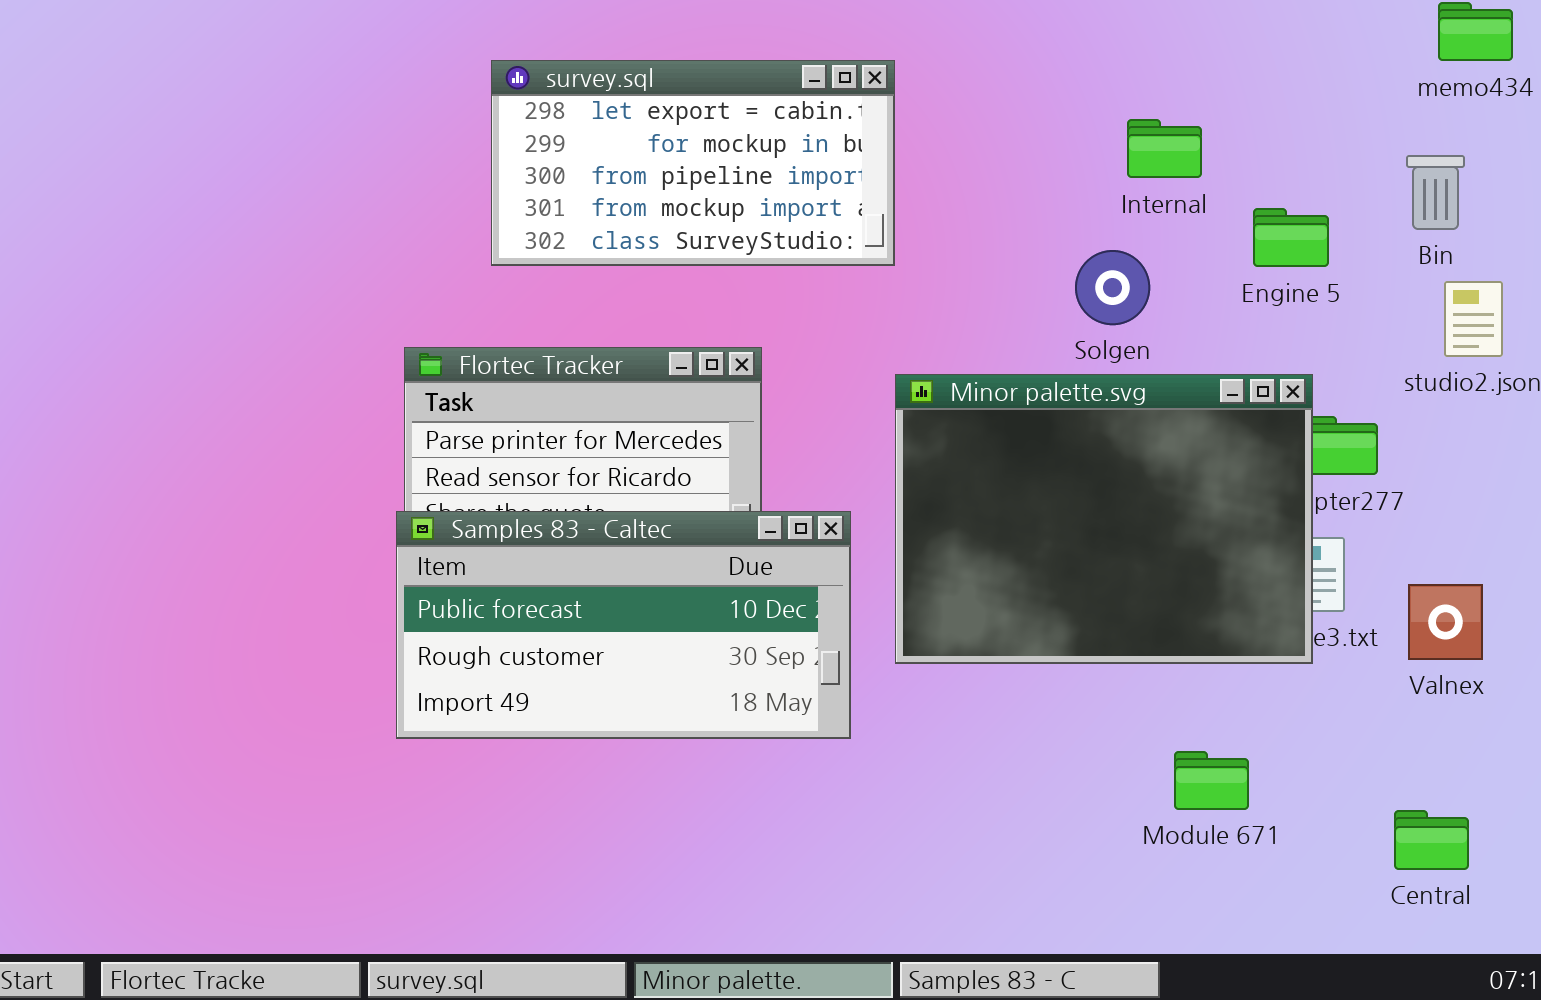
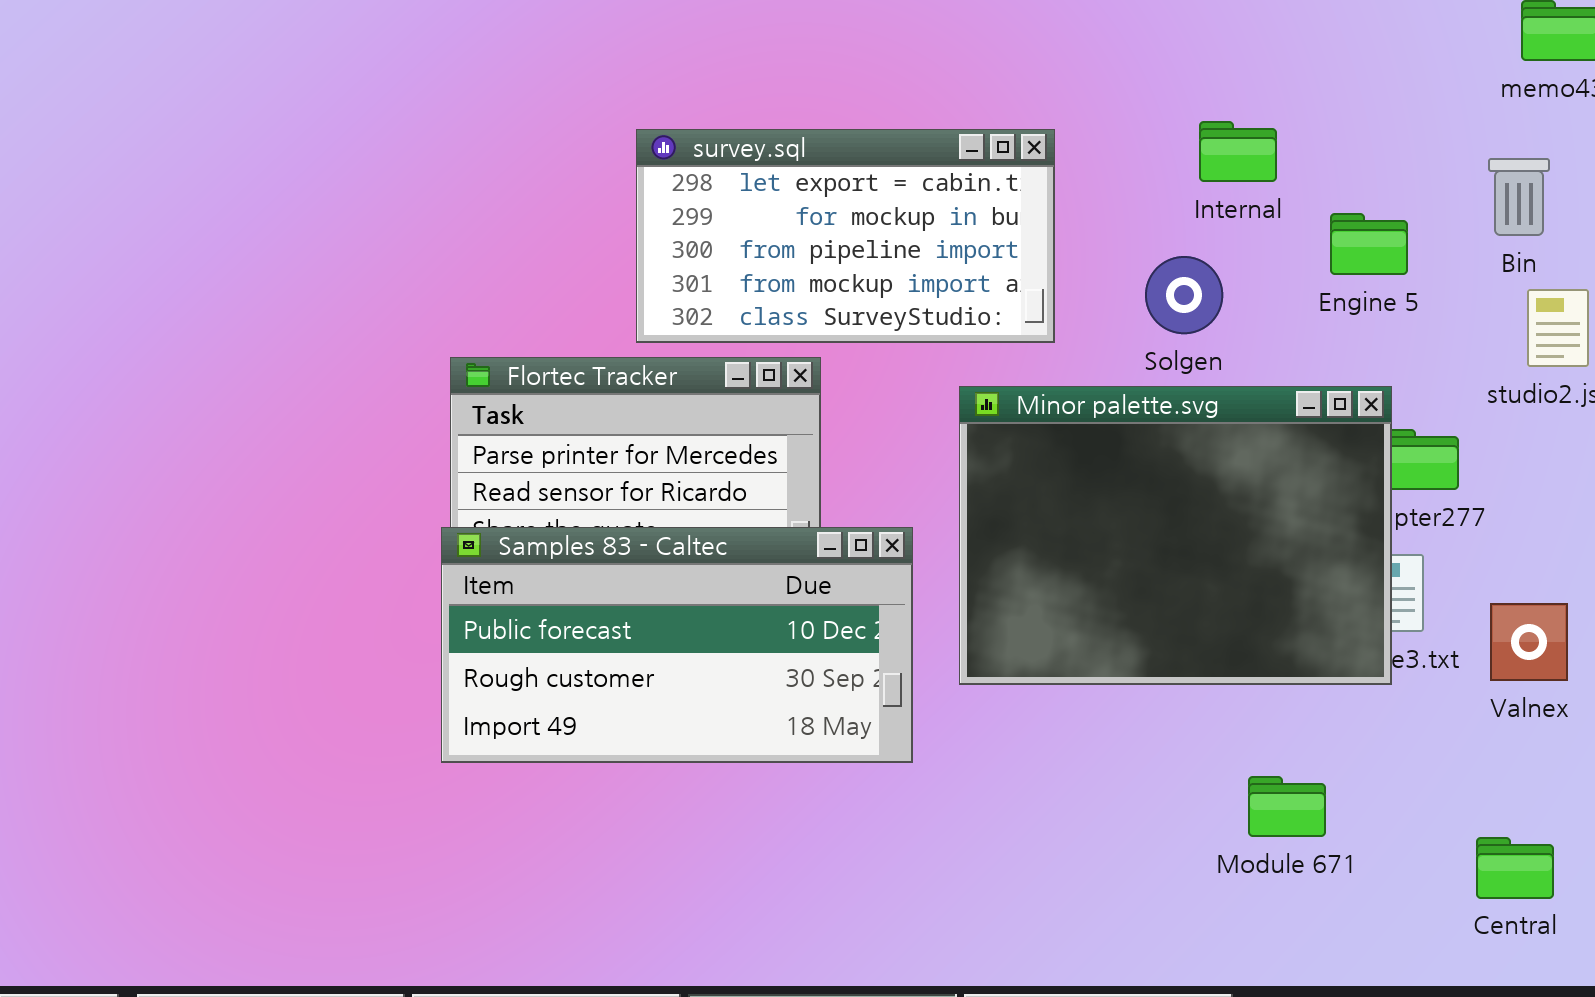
survey.sql: [491,60,895,266] -> [636,129,1055,343], moved

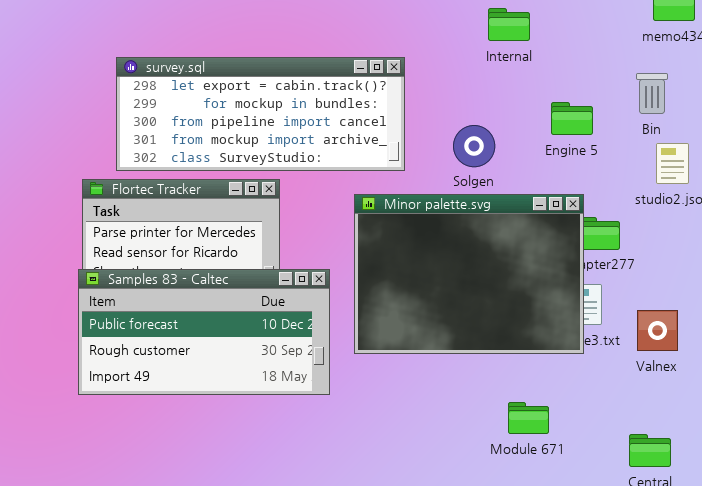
Internal: [1199,121,1277,182] -> [488,8,530,41], moved
survey.sql: [636,129,1055,343] -> [116,57,405,171], resized

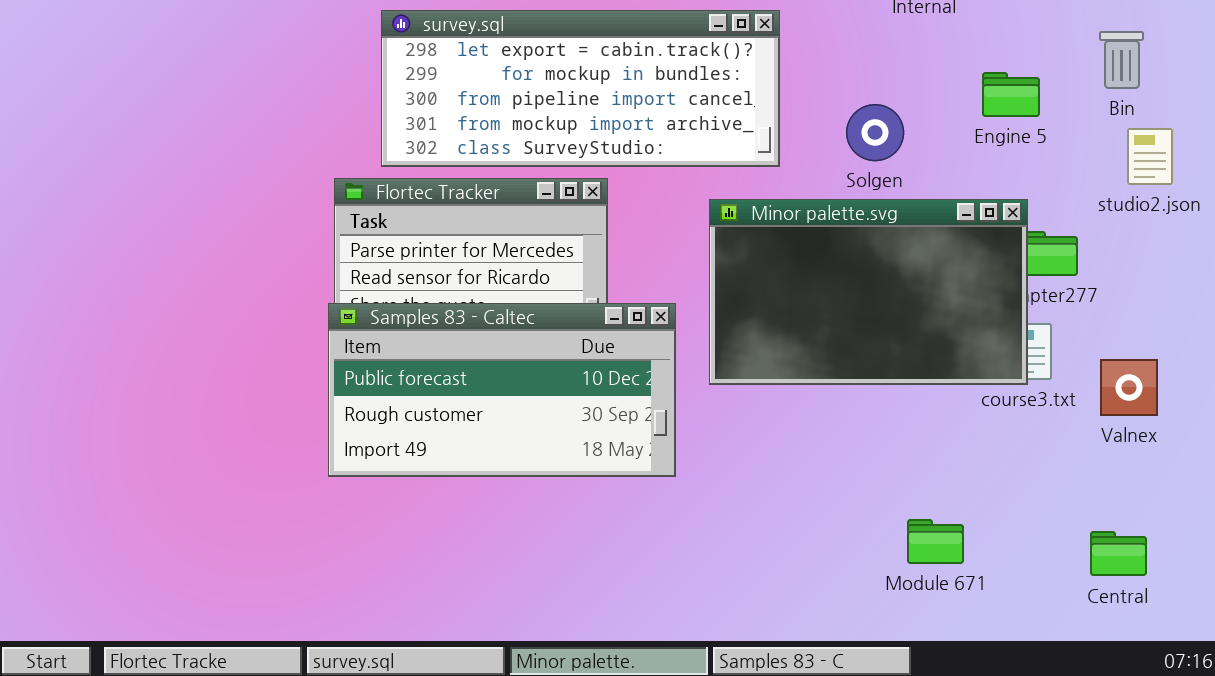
Minor palette.svg: [354,194,584,354] -> [709,199,1028,385], resized
Module 671: [508,402,549,434] -> [907,519,964,564], moved

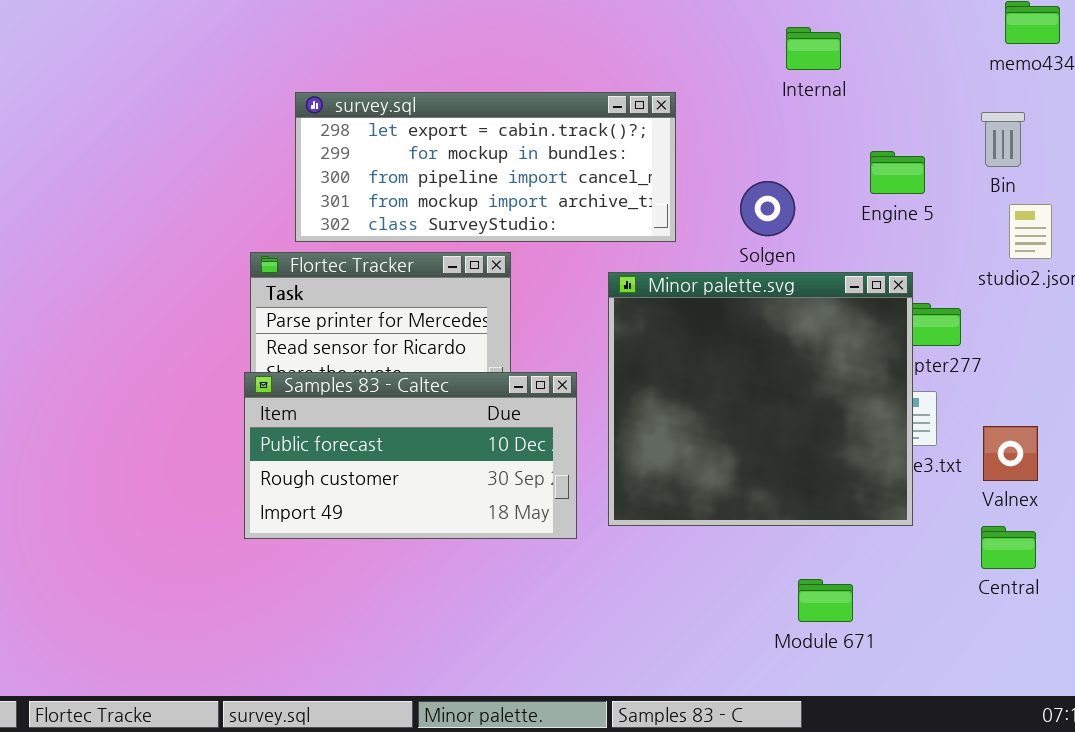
Minor palette.svg: [709,199,1028,385] -> [608,272,913,526], resized
Central: [1090,531,1147,576] -> [981,526,1036,569], moved

